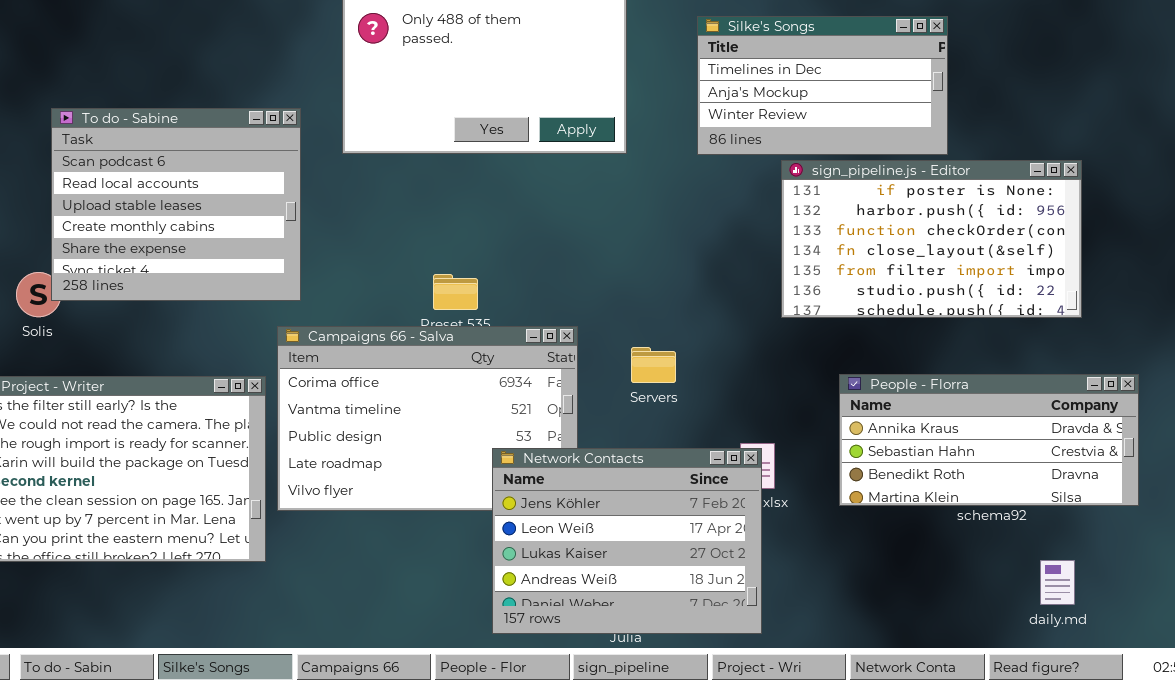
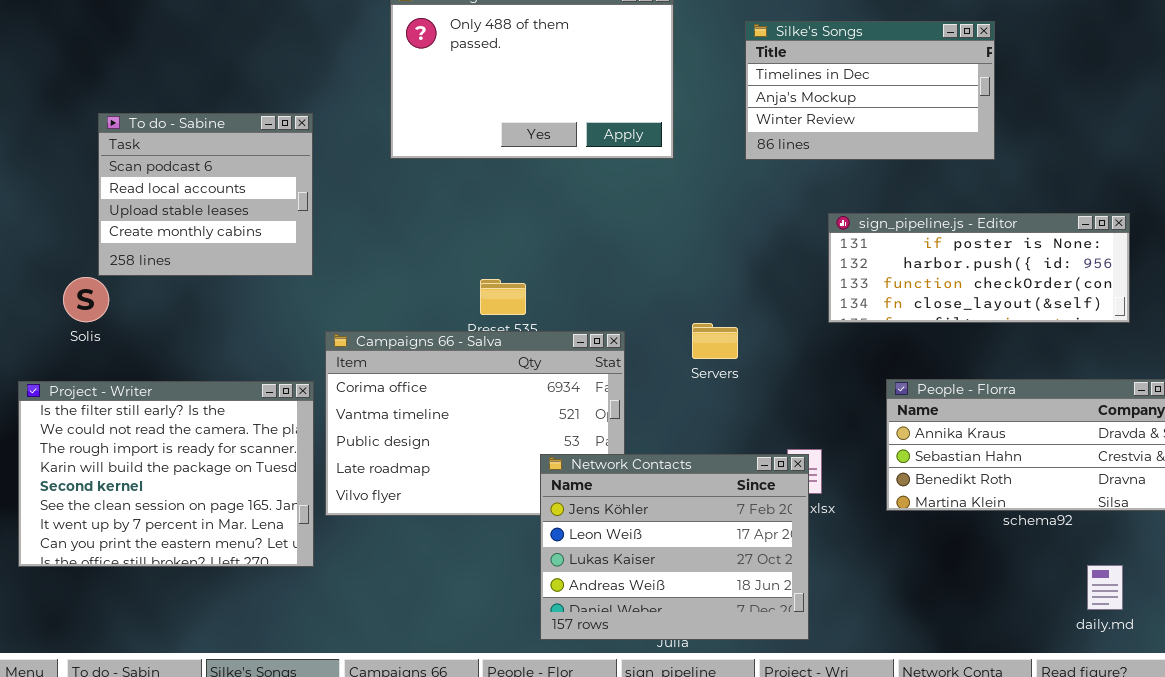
To do - Sabine: [51,108,301,301] -> [98,113,313,276], resized
sign_pipeline.js - Editor: [781,160,1082,318] -> [828,213,1130,323], resized
Servers: [631,347,676,383] -> [692,323,738,359], moved

